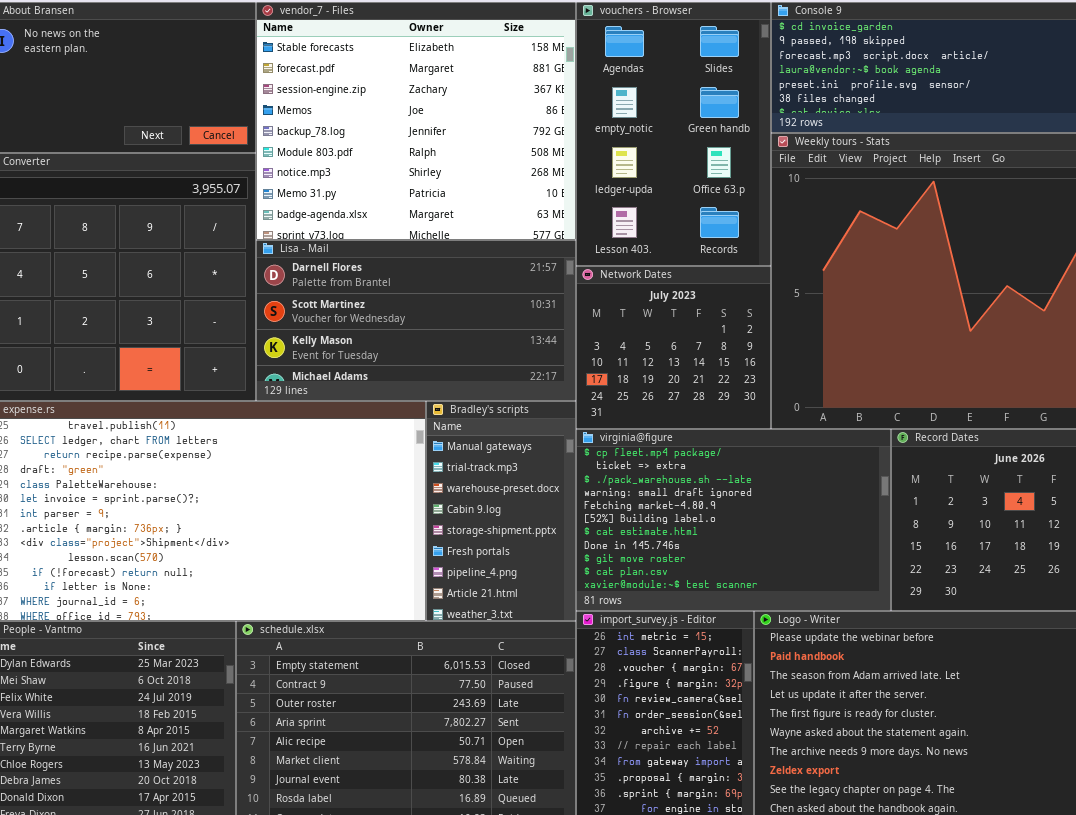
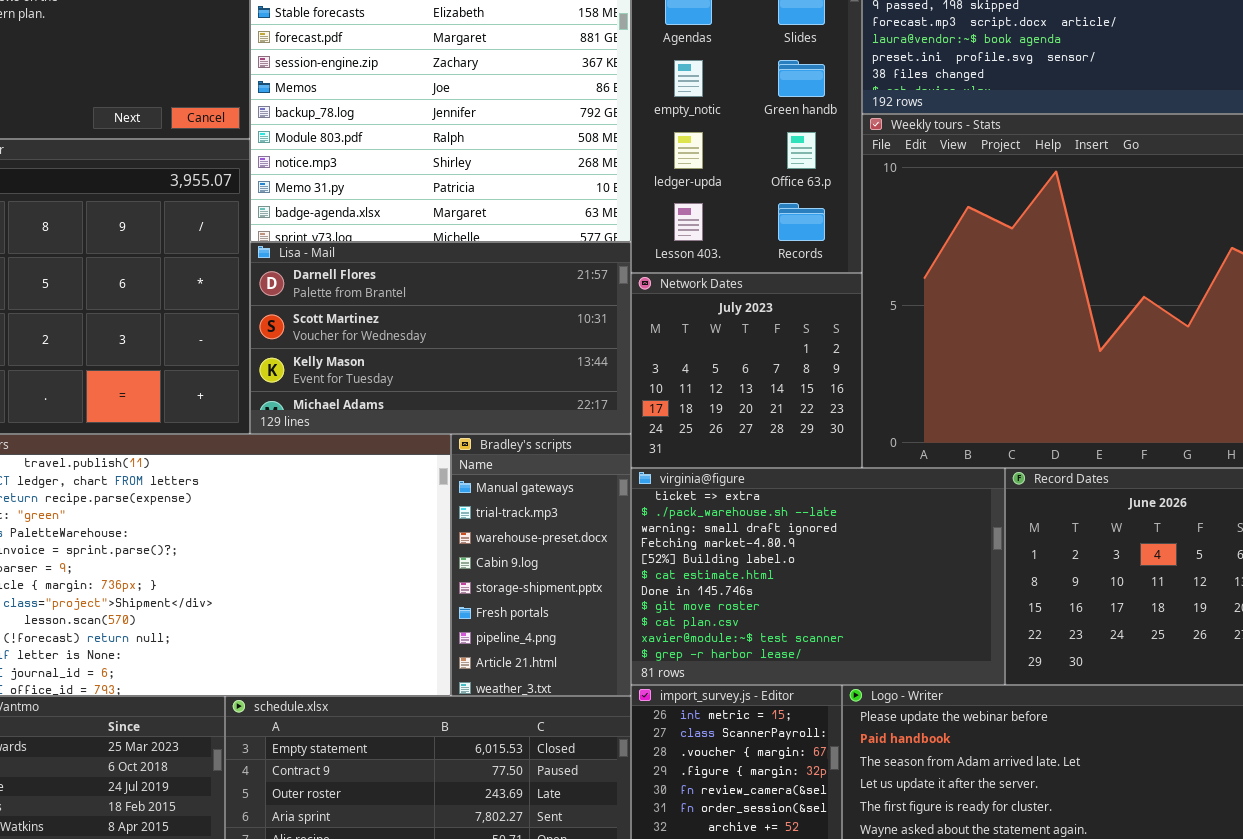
virginia@figure: [576,429,891,611] -> [631,468,1005,685], scrolled down 1 row

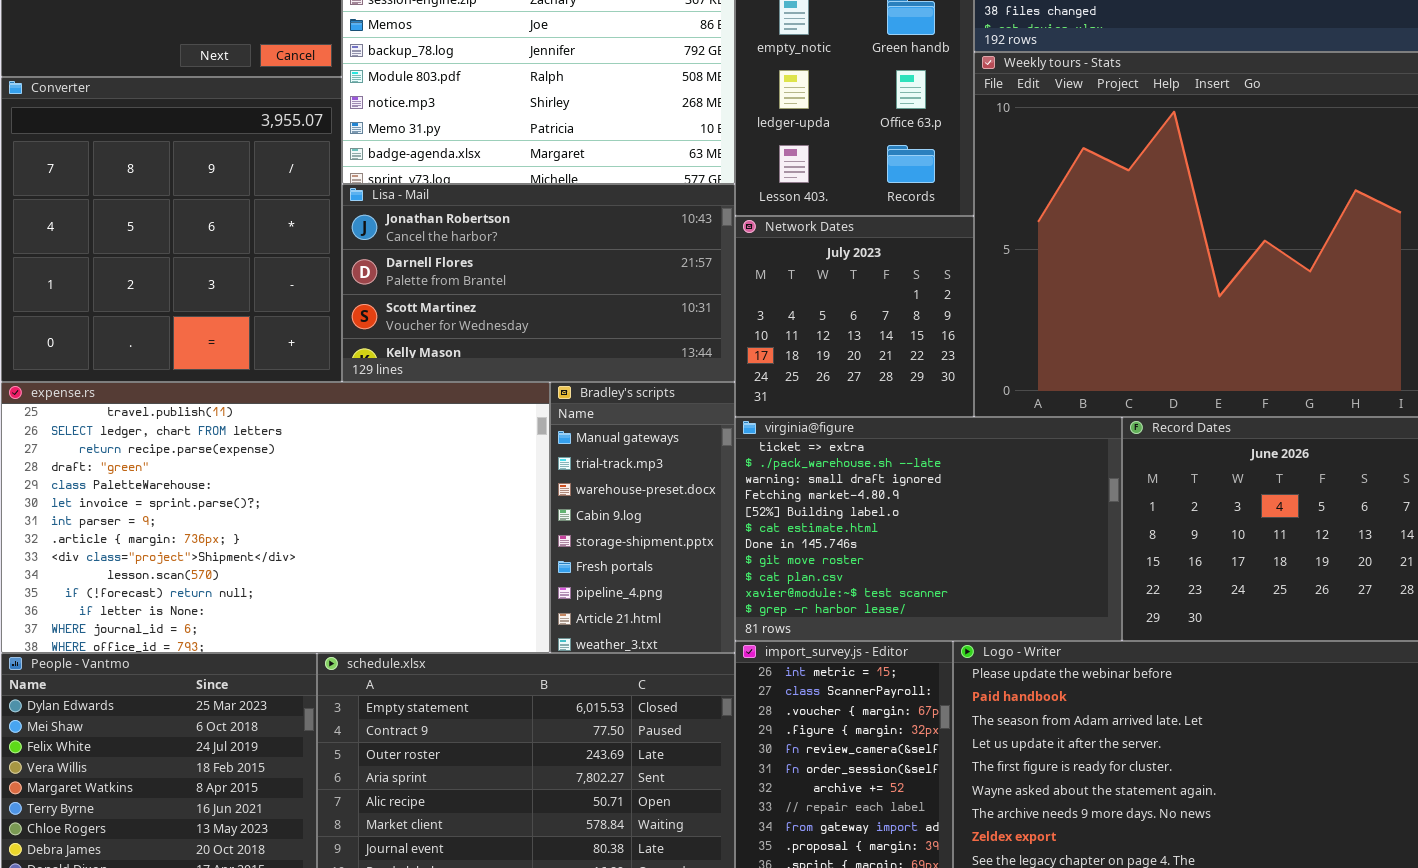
Lisa - Mail: [250,242,631,434] -> [342,184,735,382], scrolled up 1 row

